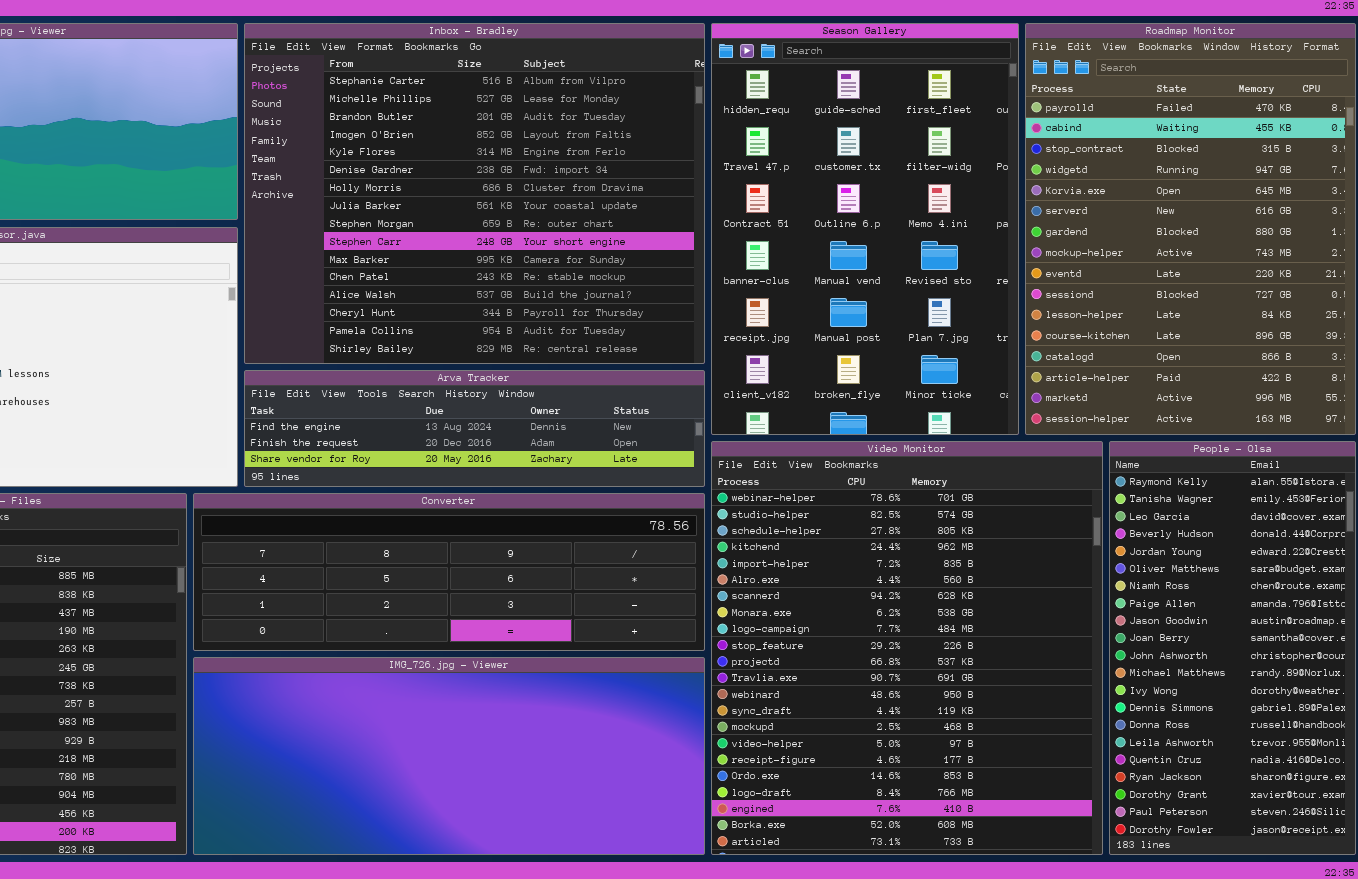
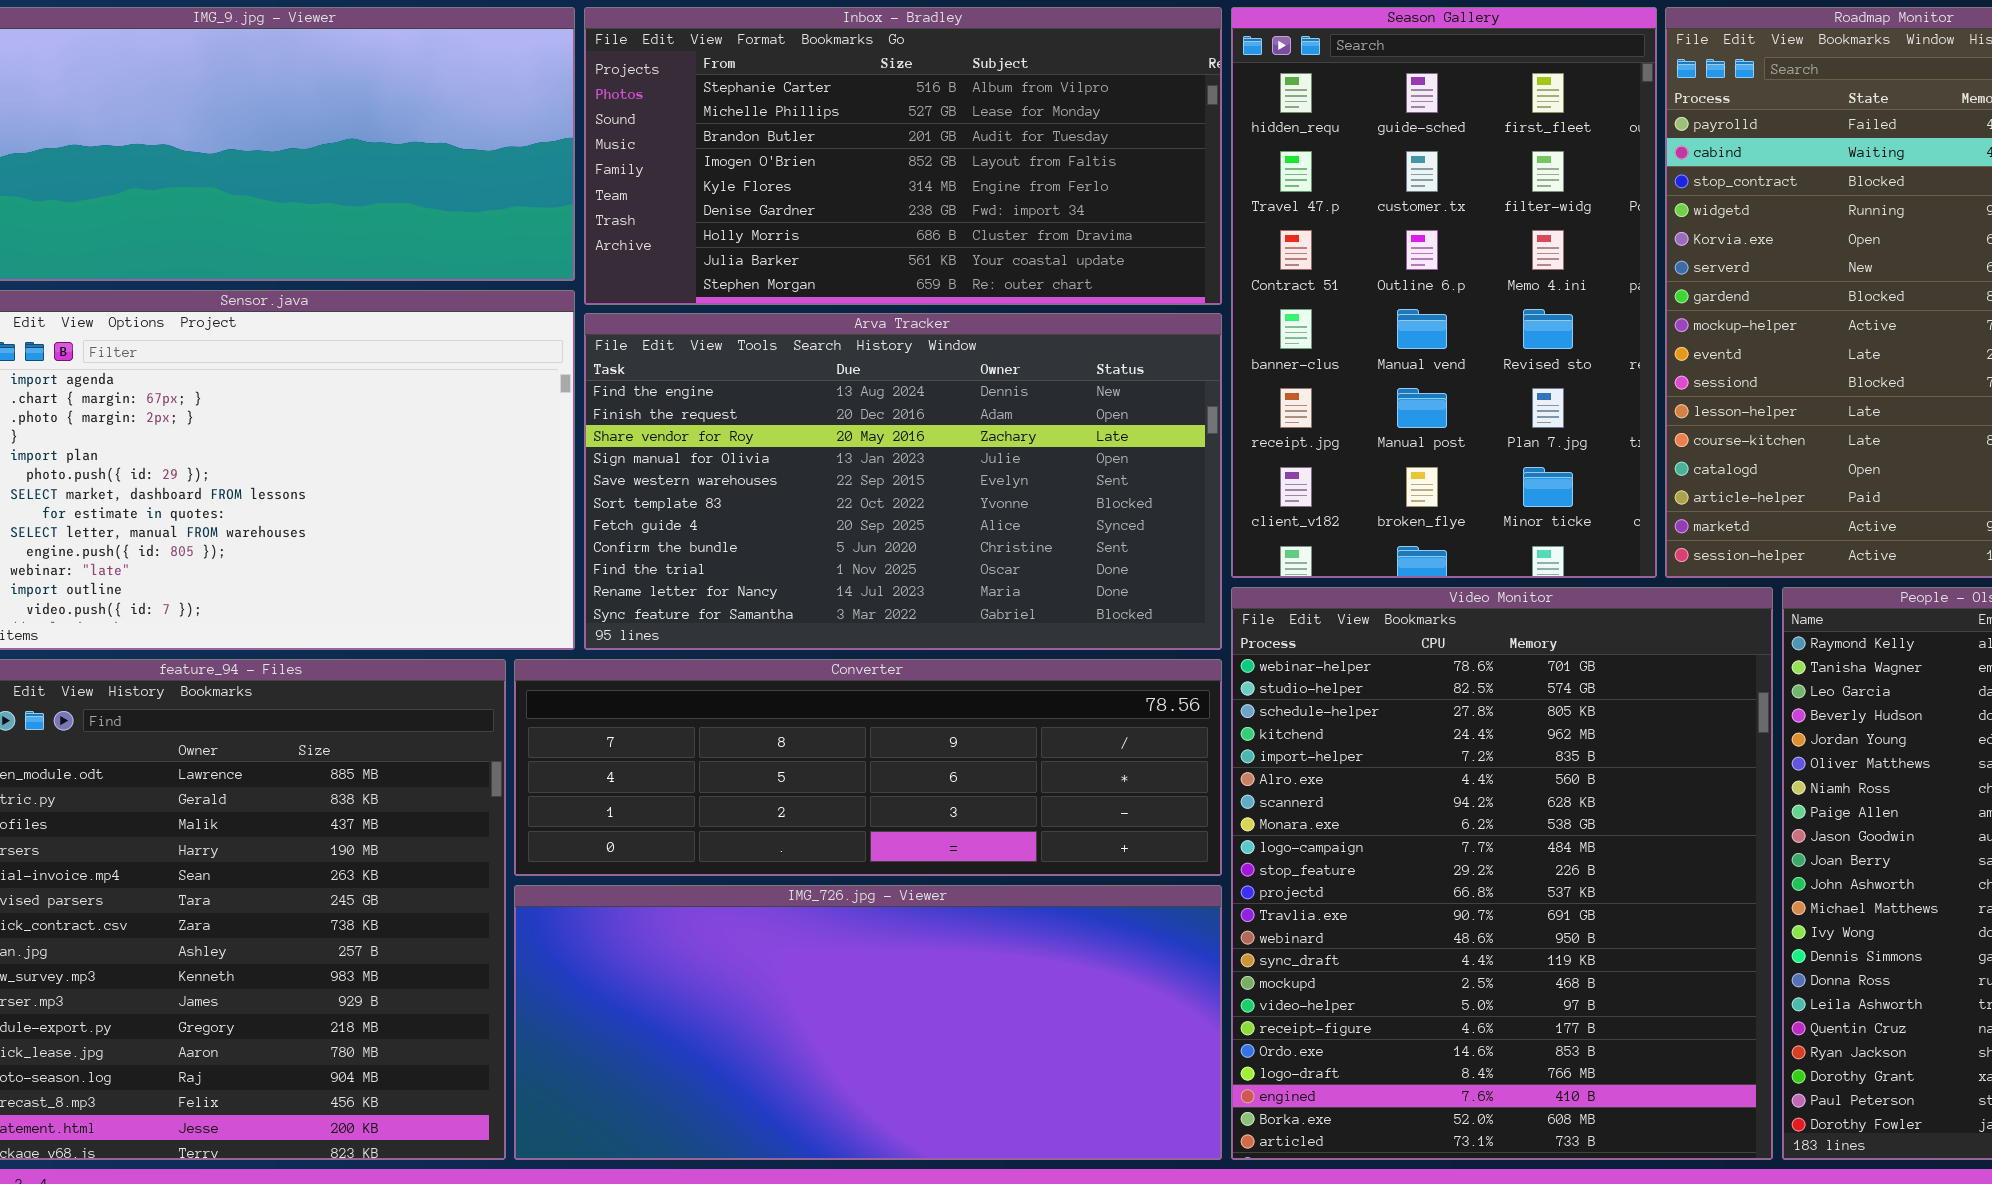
Inbox - Bradley: [244,23,705,364] -> [584,7,1222,305], resized
Arva Tracker: [244,370,705,487] -> [584,313,1222,650], resized

